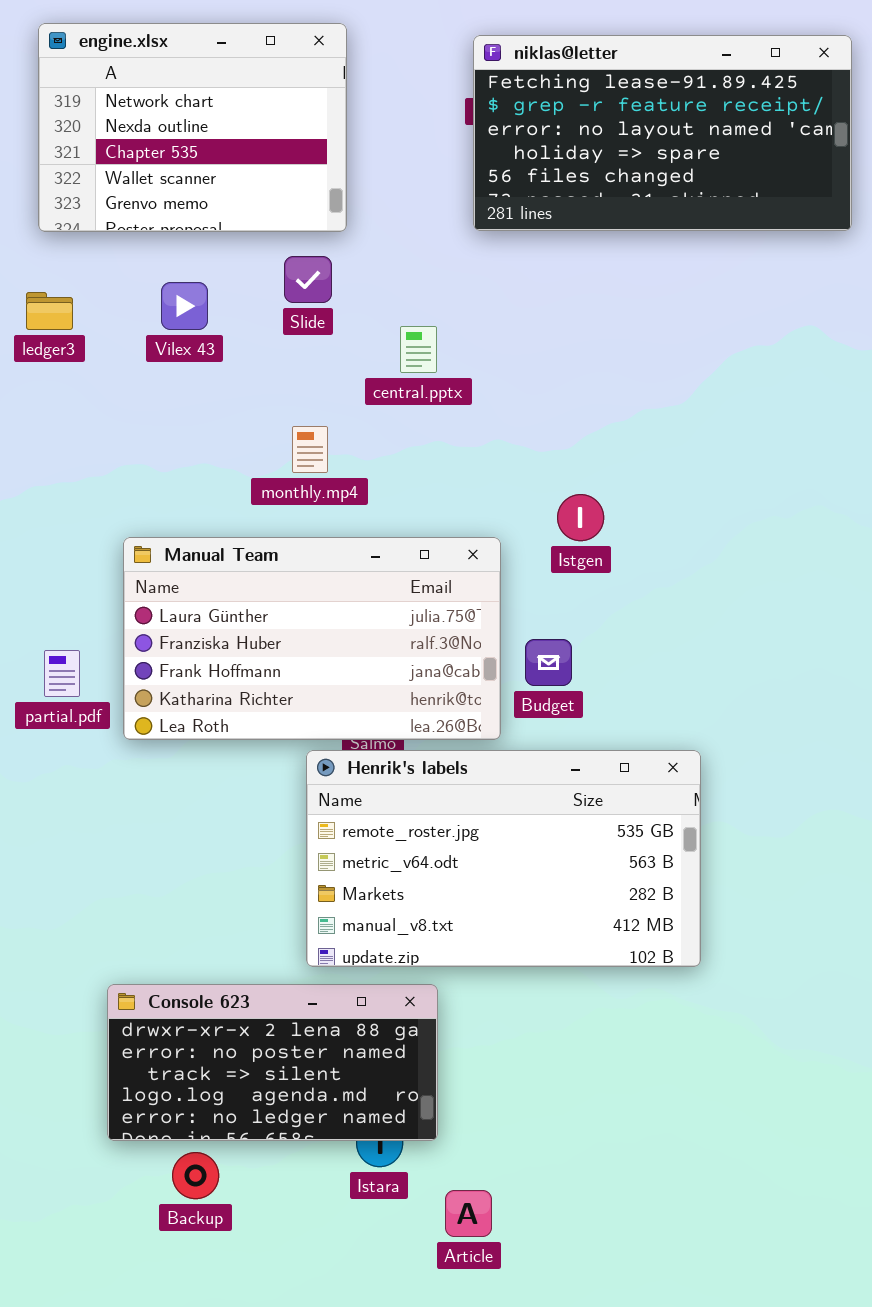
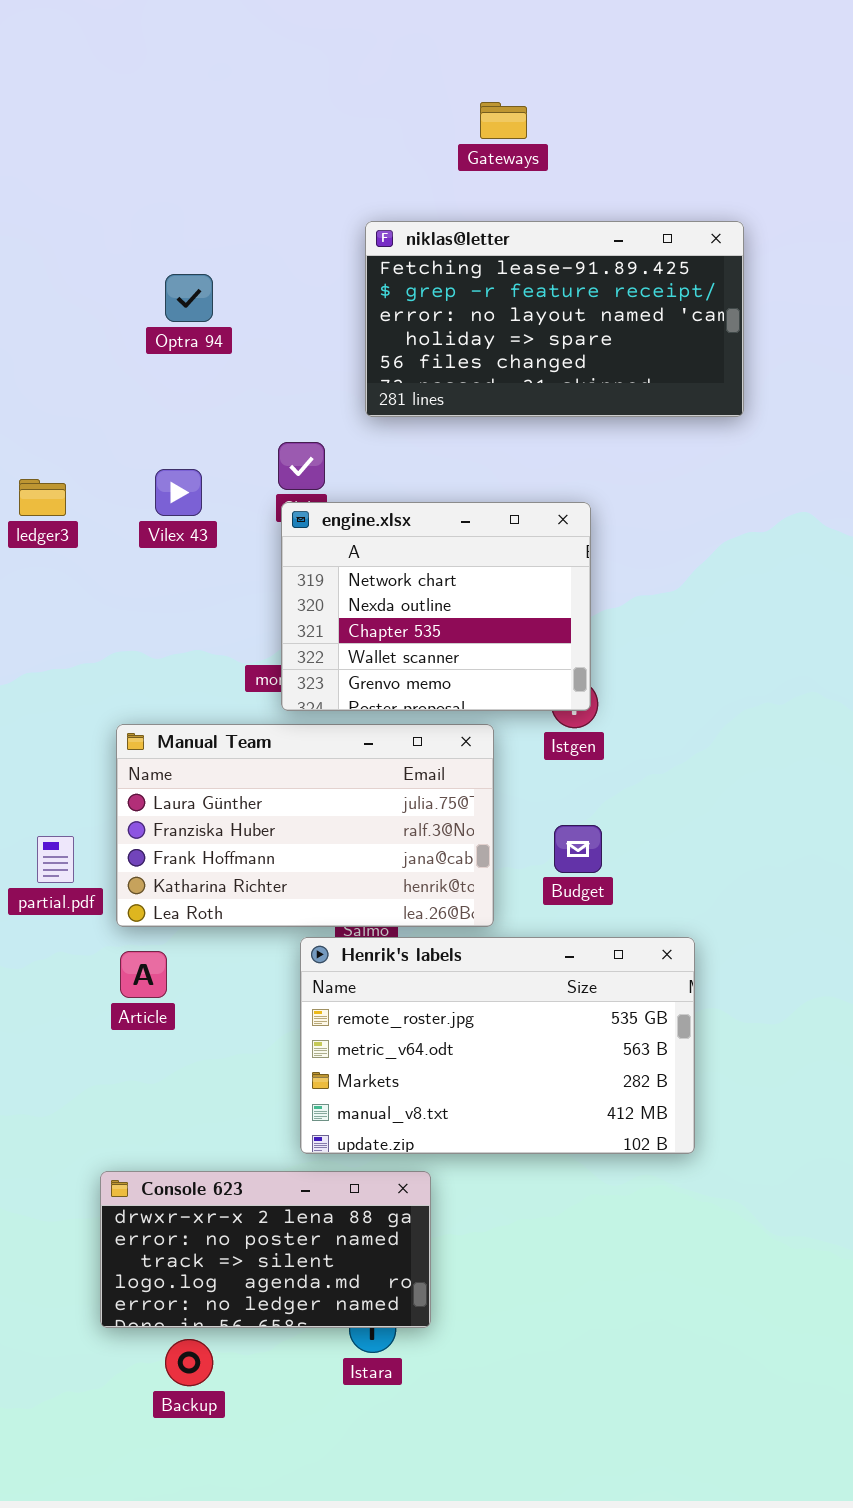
engine.xlsx: [38,23,347,232] -> [281,502,591,711], moved
niklas@letter: [473,35,852,231] -> [365,221,744,417], moved
Budget: [525,639,572,686] -> [554,825,602,873], moved
Article: [445,1190,492,1237] -> [120,951,167,998], moved

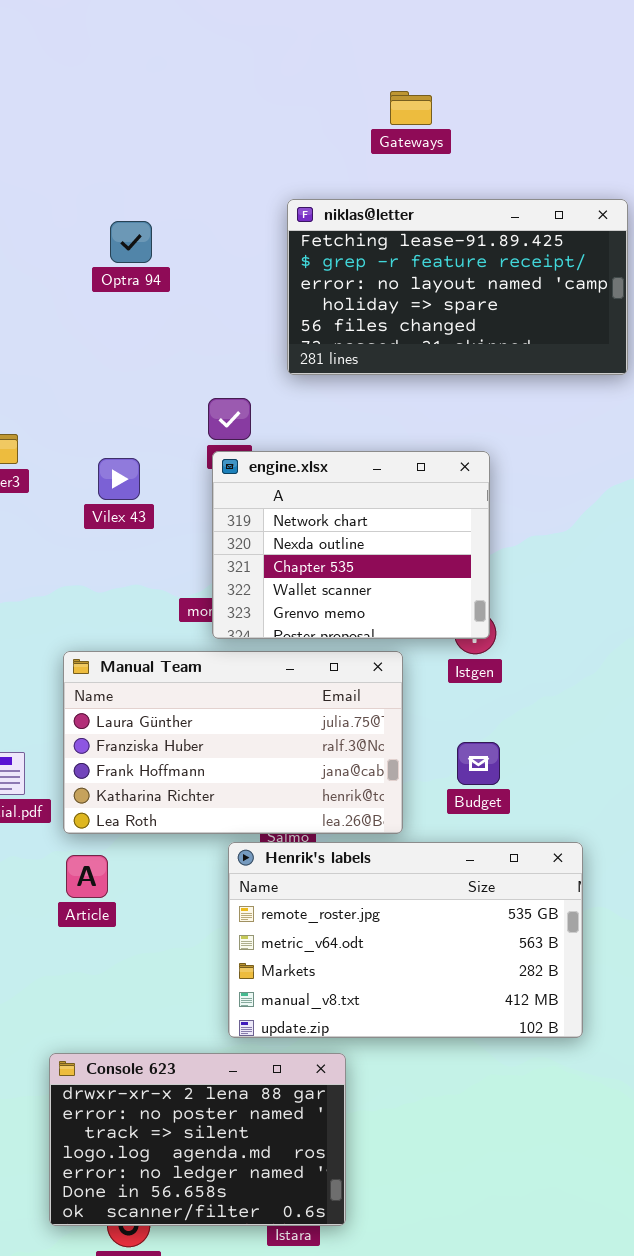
Optra 94: [165,274,213,322] -> [110,221,152,263], moved
Vilex 43: [155,469,202,516] -> [98,458,140,500], moved
Console 623: [100,1171,431,1328] -> [49,1053,346,1226], resized

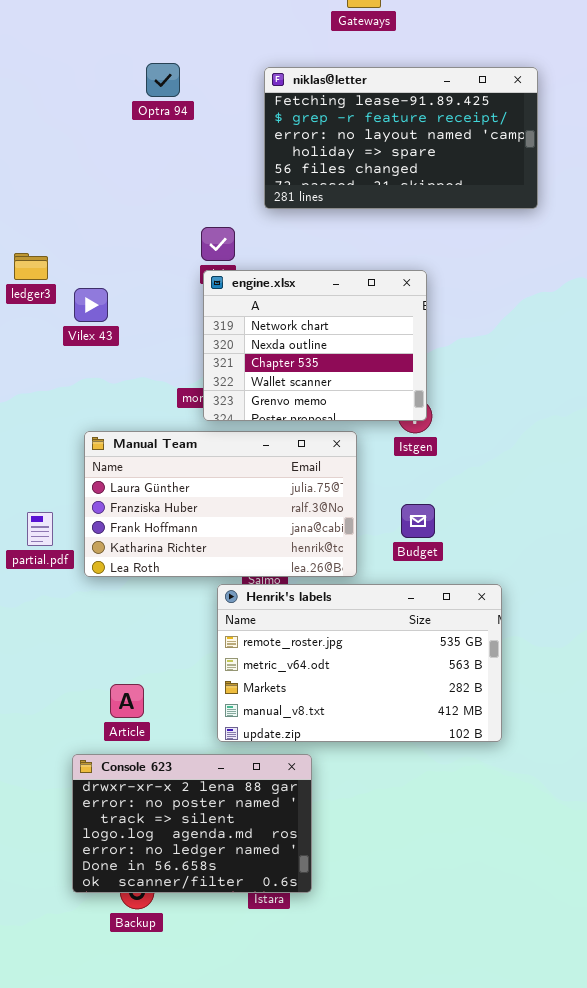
Optra 94: [110,221,152,263] -> [146,63,180,97], moved
Vilex 43: [98,458,140,500] -> [74,288,108,322], moved
Article: [66,855,108,898] -> [110,684,144,718], moved

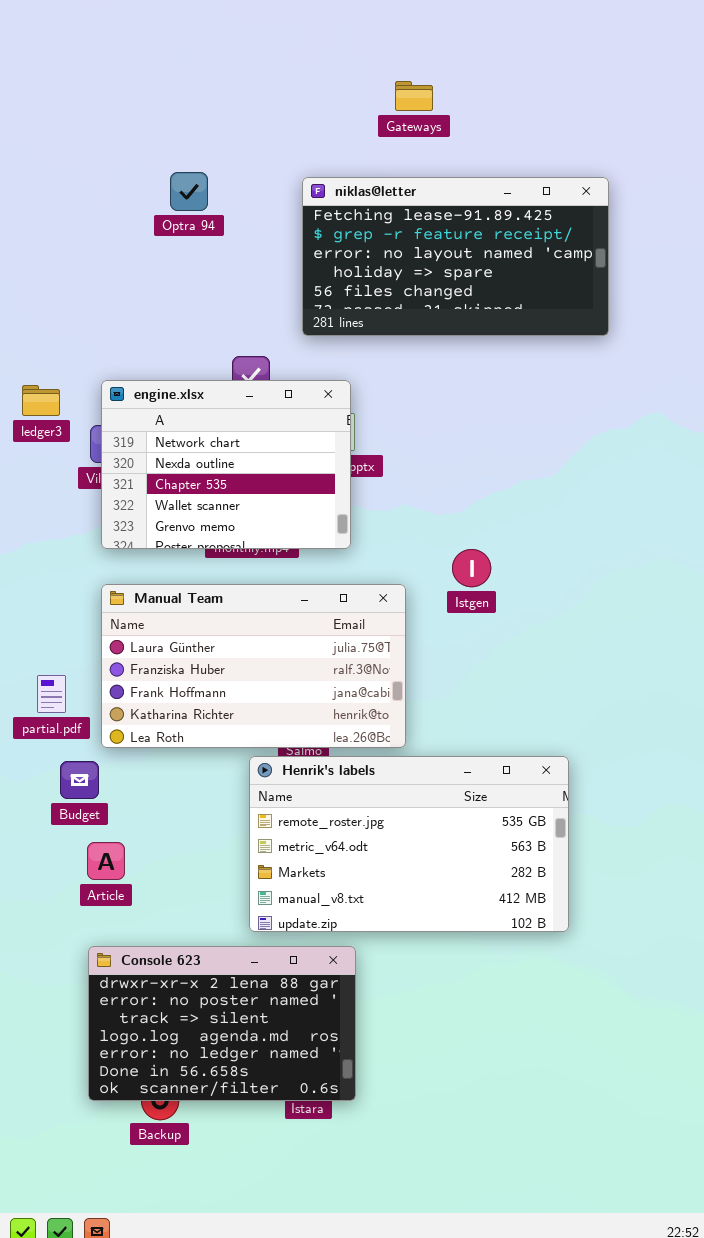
engine.xlsx: [203,270,427,421] -> [101,380,351,549], moved
Budget: [401,504,435,538] -> [60,761,99,799], moved
Article: [110,684,144,718] -> [87,842,125,880], moved

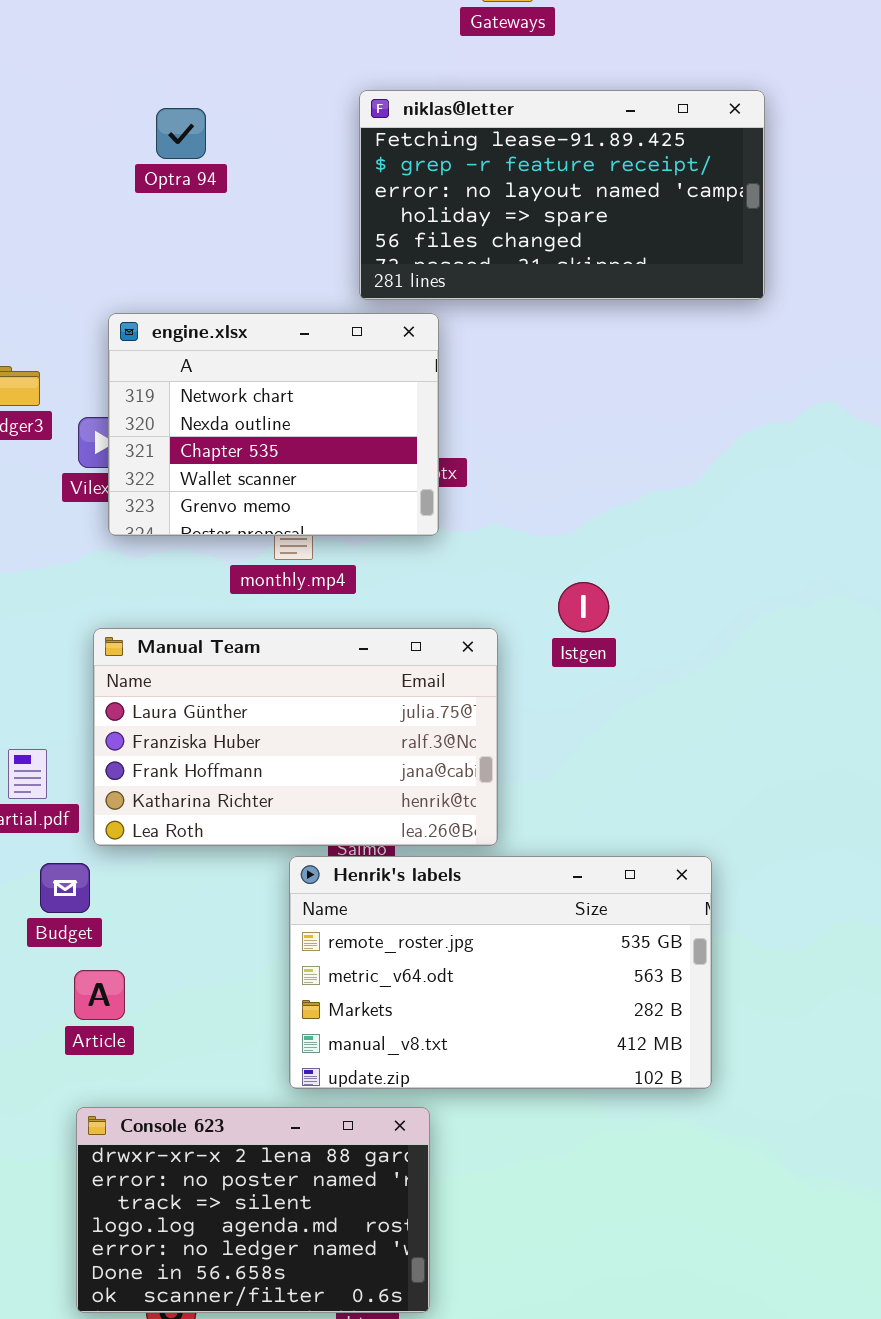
Optra 94: [170,172,208,211] -> [156,108,206,159], moved
engine.xlsx: [101,380,351,549] -> [108,313,439,536], moved

